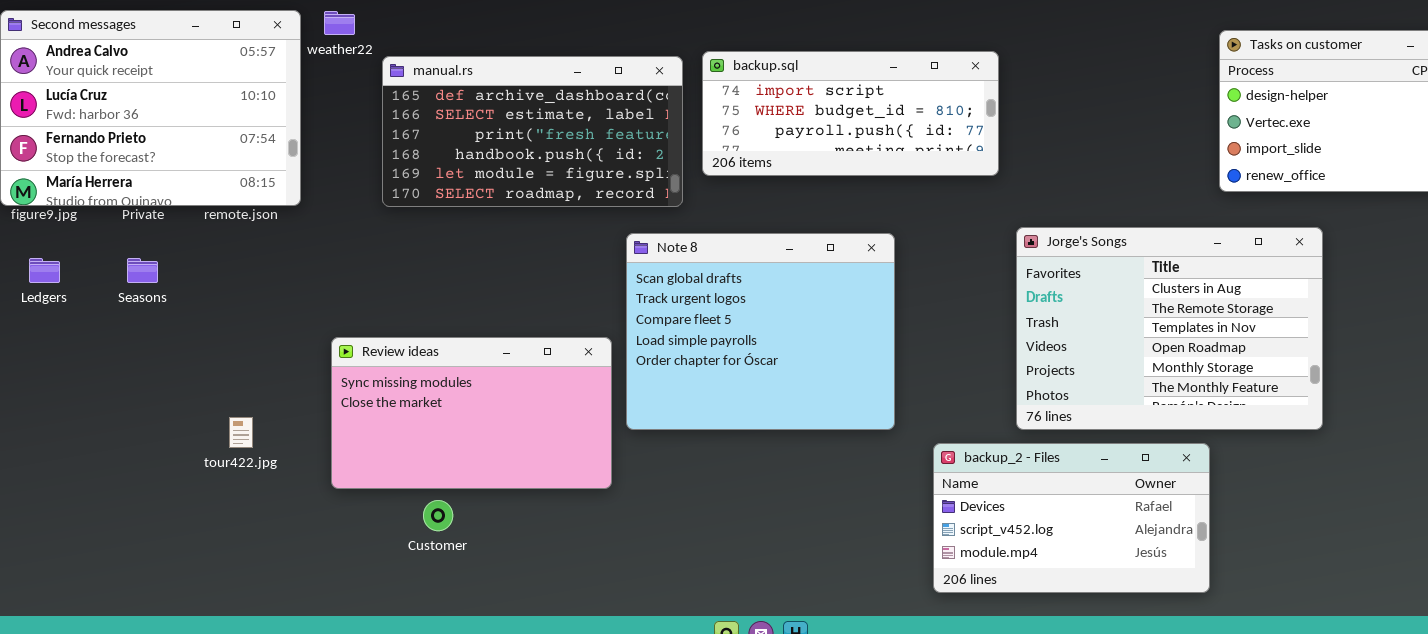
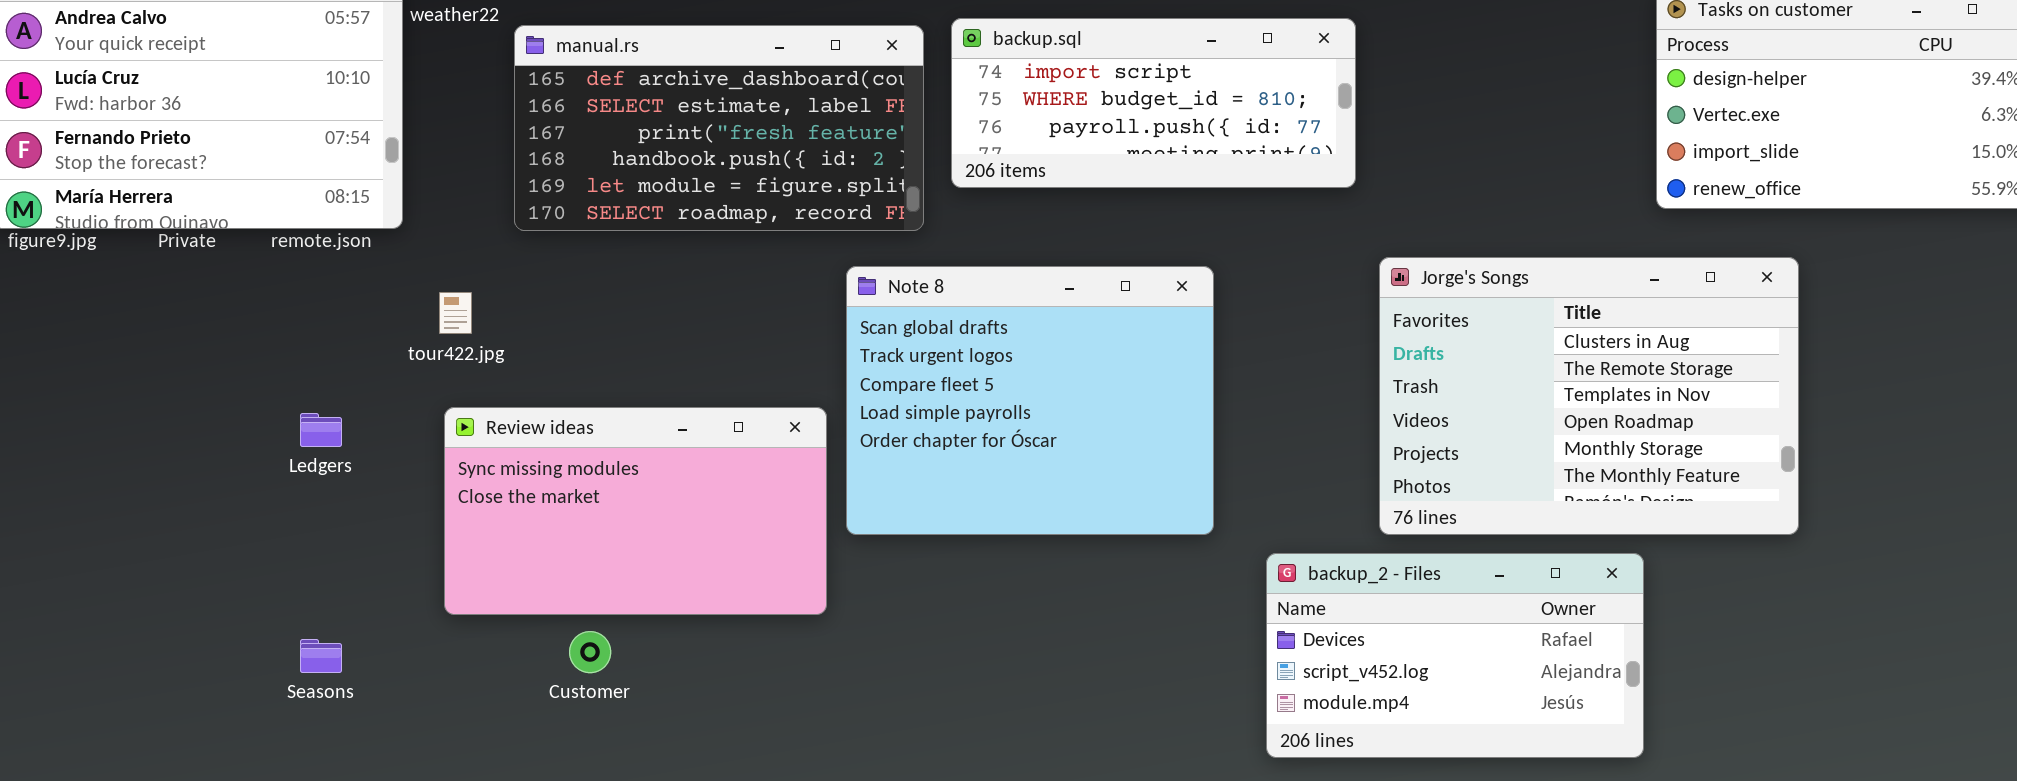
Ledgers: [29,258,60,283] -> [300,413,342,447], moved
Seasons: [127,258,158,283] -> [300,639,342,673], moved
tour422.jpg: [229,417,253,448] -> [439,292,472,334], moved

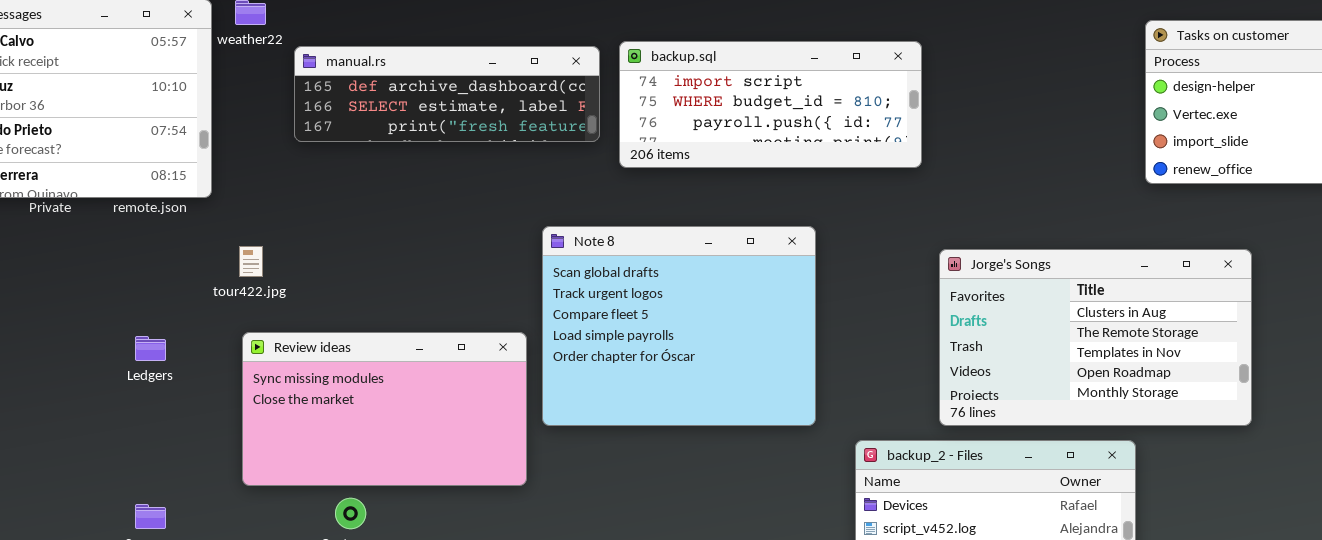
manual.rs: [514,25,924,231] -> [294,46,600,142], resized
Jorge's Songs: [1379,257,1799,535] -> [939,249,1252,426], resized

